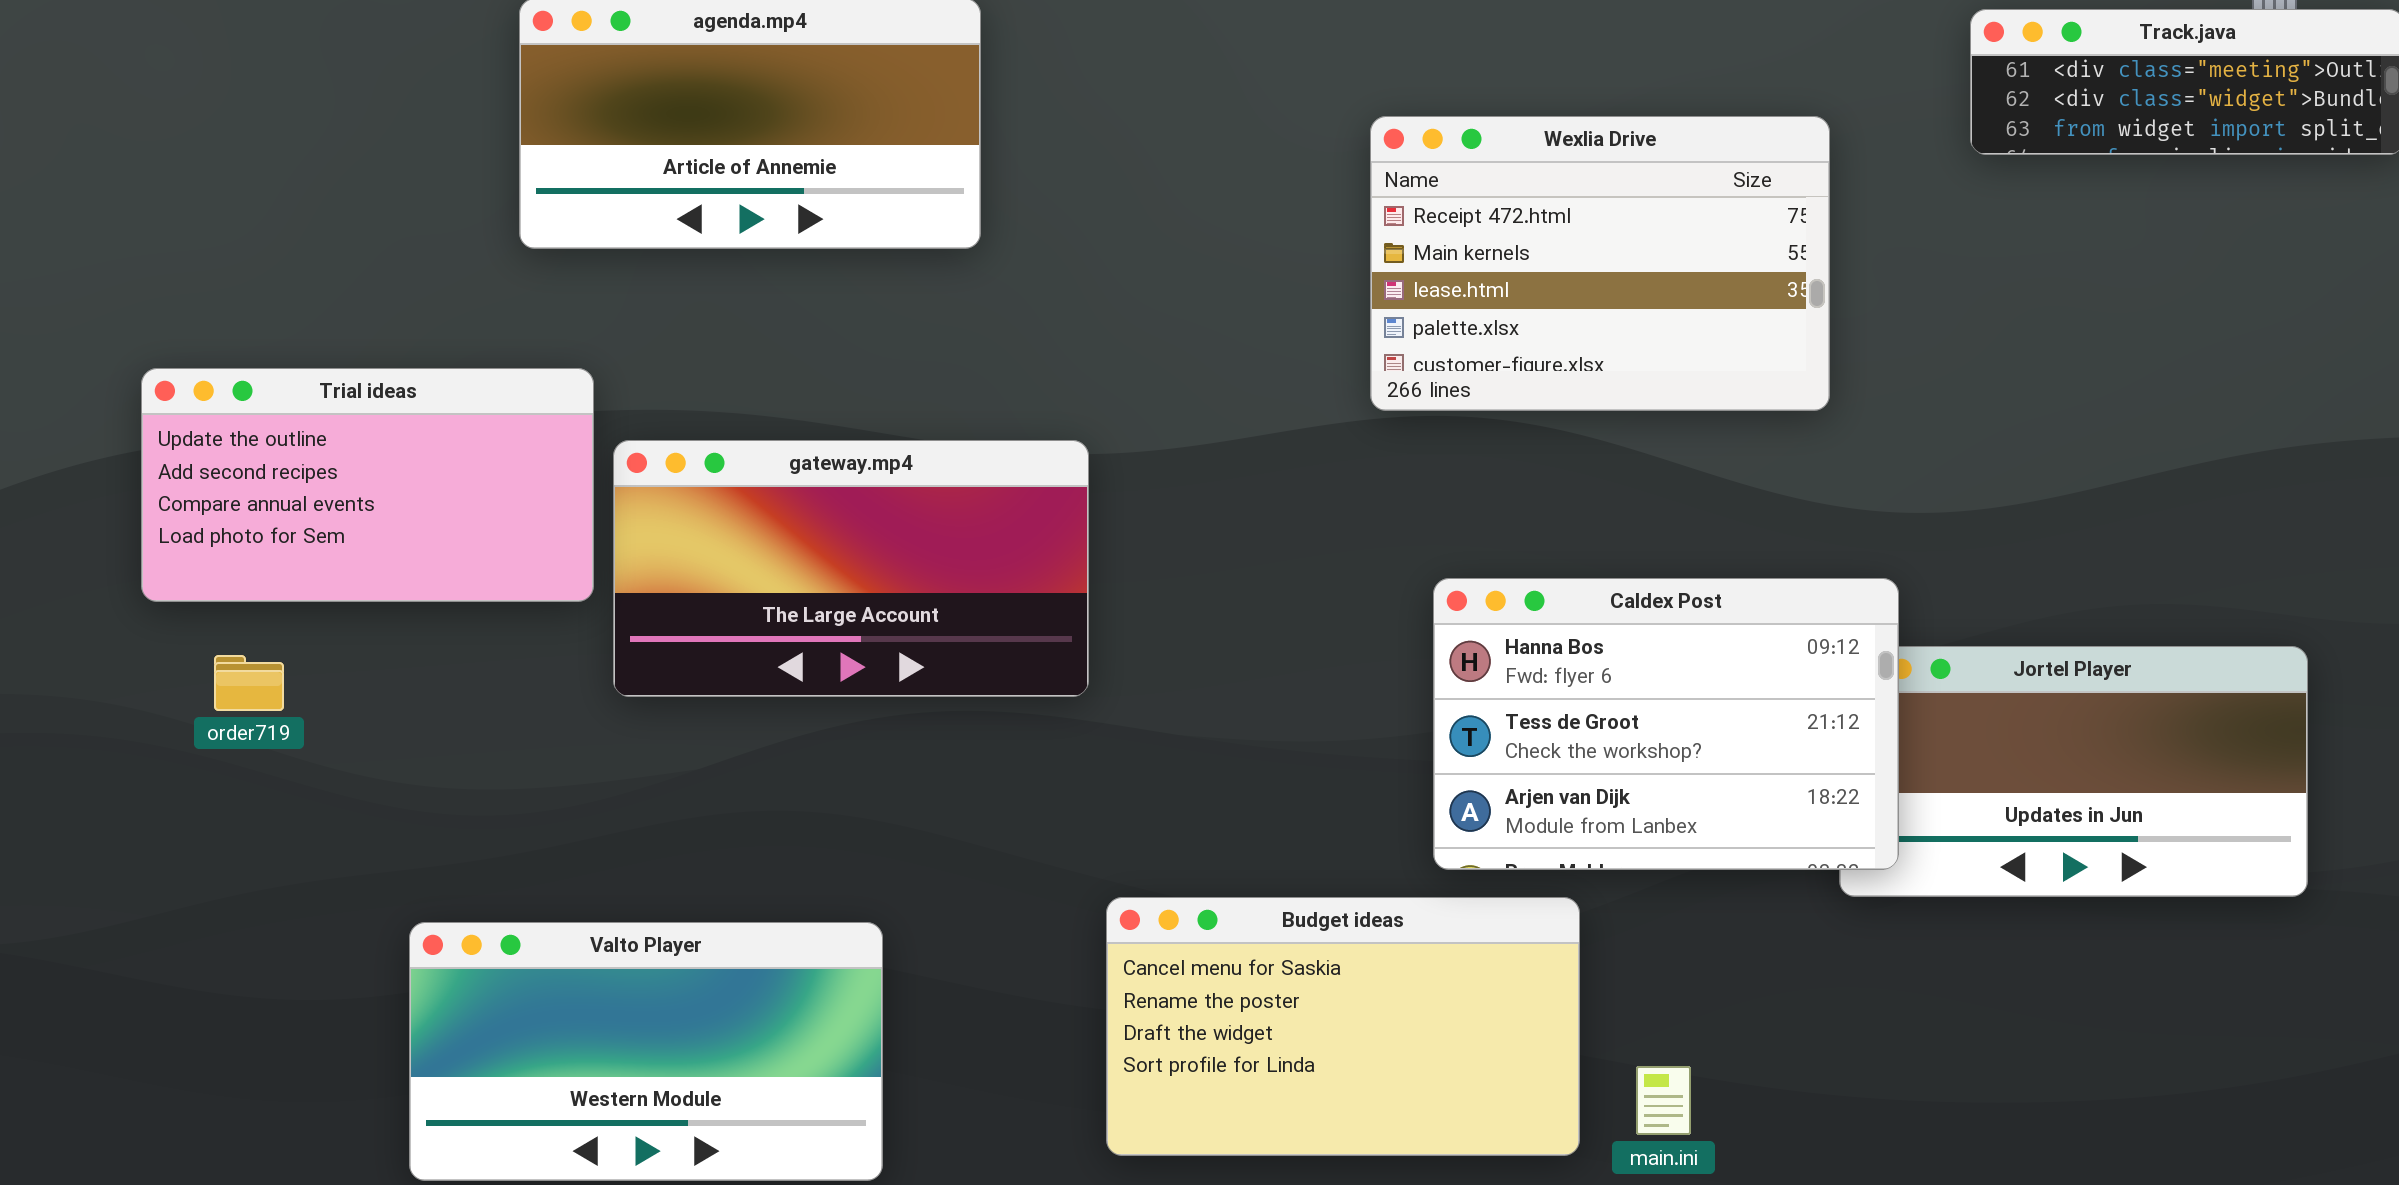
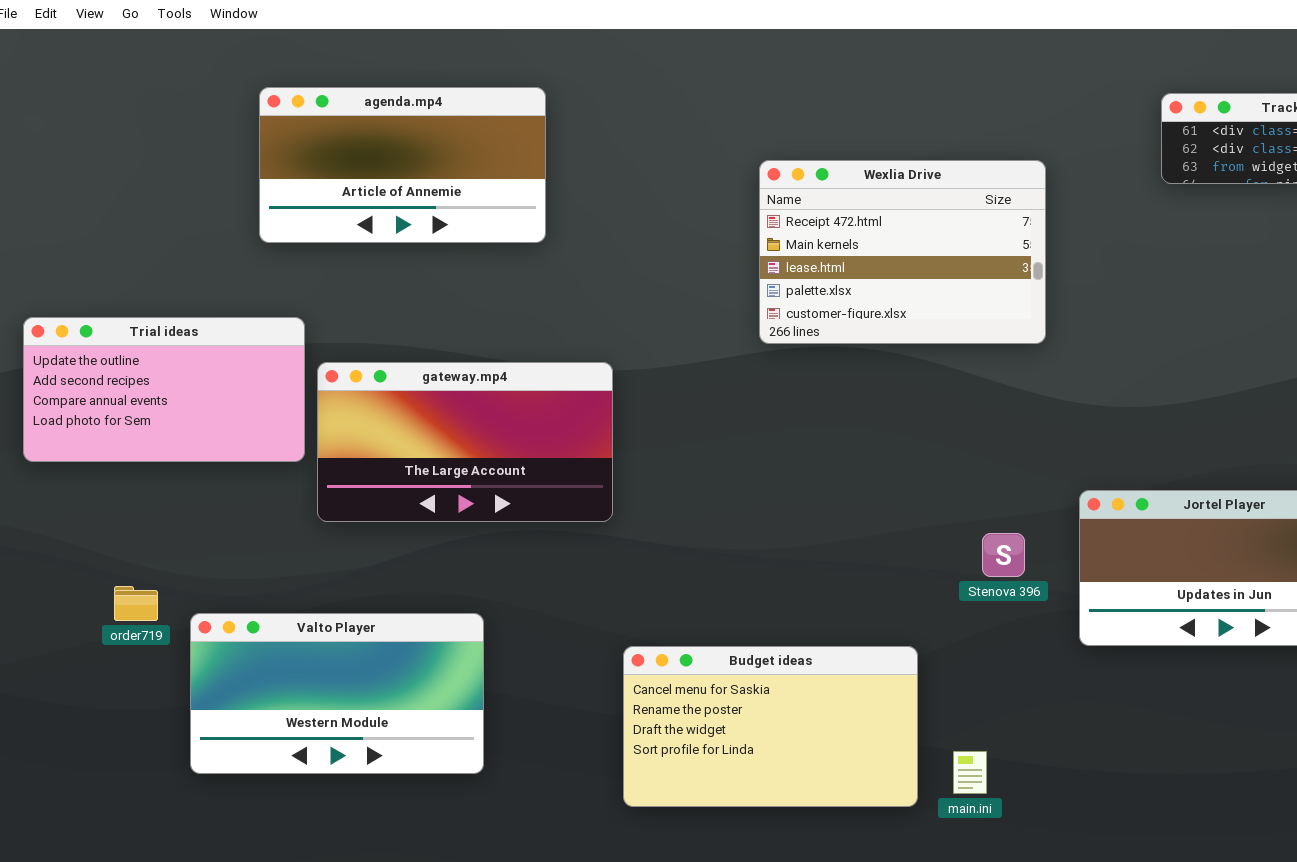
Wexlia Drive: [1370,116,1830,411] -> [759,160,1046,344], moved
Caldex Post: [1433,578,1899,870] -> none, closed
order719: [214,655,284,711] -> [114,586,158,621], moved
Valto Player: [409,922,883,1181] -> [190,613,484,774], moved

